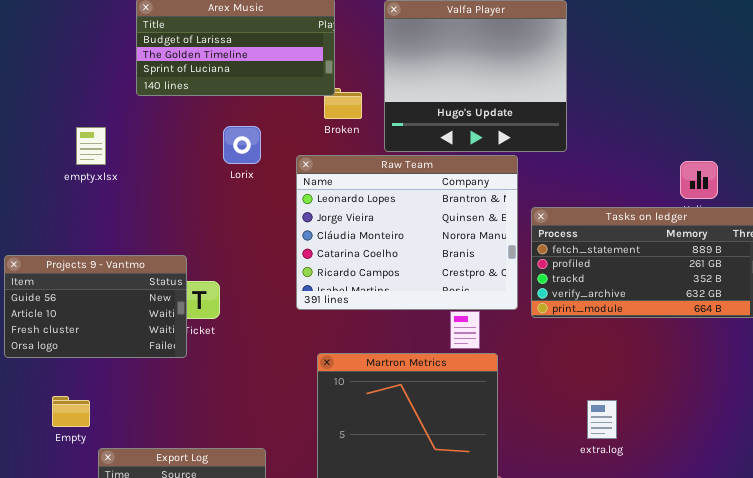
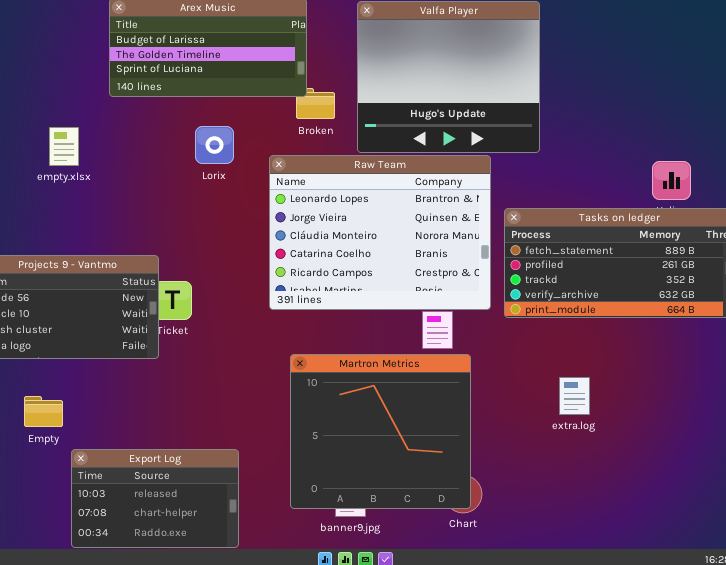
extra.log: [587,400,617,439] -> [559,377,590,415], moved

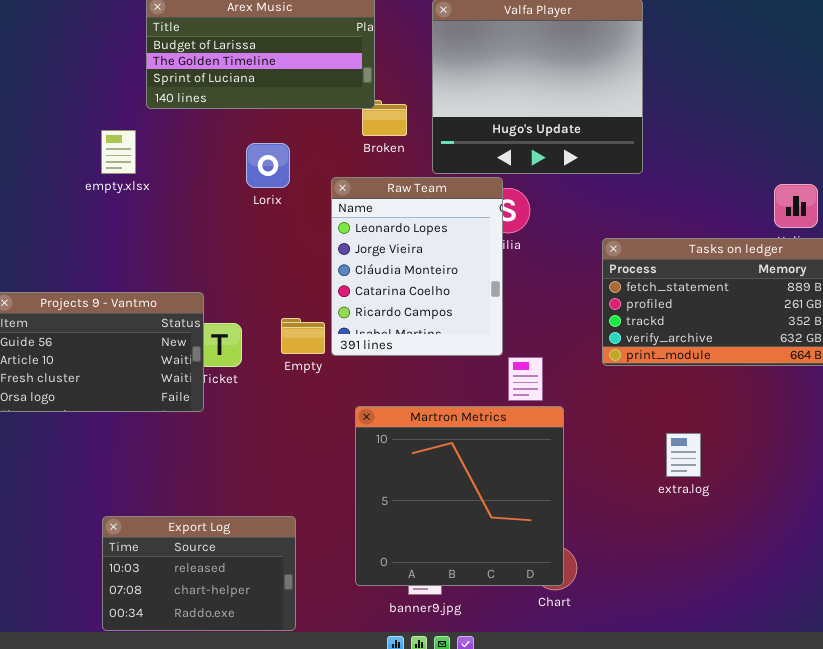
empty.xlsx: [49,127,79,166] -> [101,130,136,174], moved
Raw Team: [269,155,491,310] -> [331,177,503,356], resized
Empty: [24,396,63,427] -> [281,318,325,354], moved

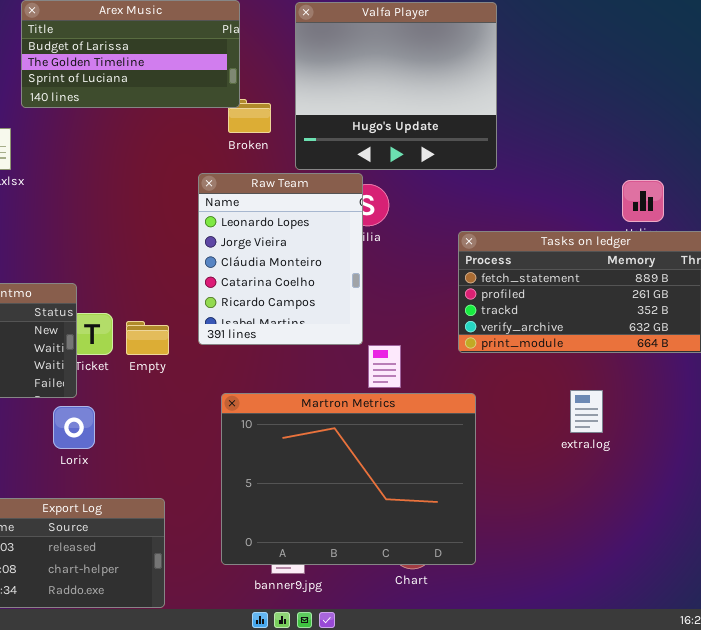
Lorix: [246,143,290,188] -> [53,406,95,449], moved
Empty: [281,318,325,354] -> [126,321,169,355], moved
Martron Metrics: [355,406,564,586] -> [221,393,476,565], resized
extra.log: [666,433,701,477] -> [570,390,603,433], moved

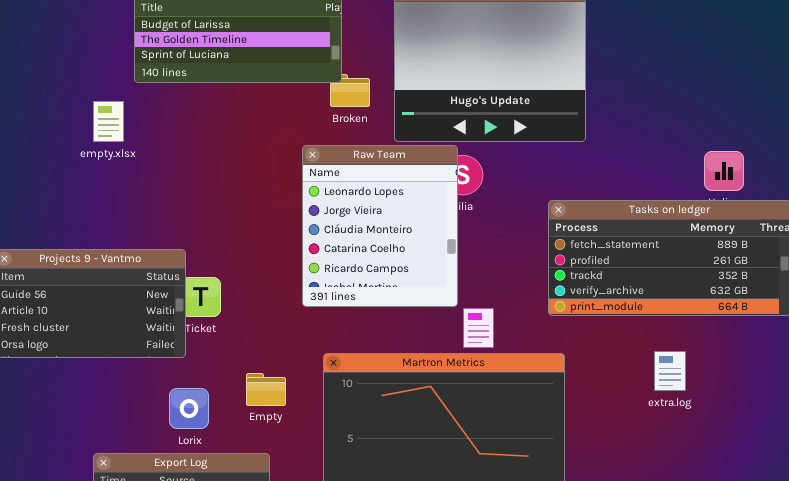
Empty: [126,321,169,355] -> [246,373,286,406], moved
Lorix: [53,406,95,449] -> [169,388,209,429], moved

